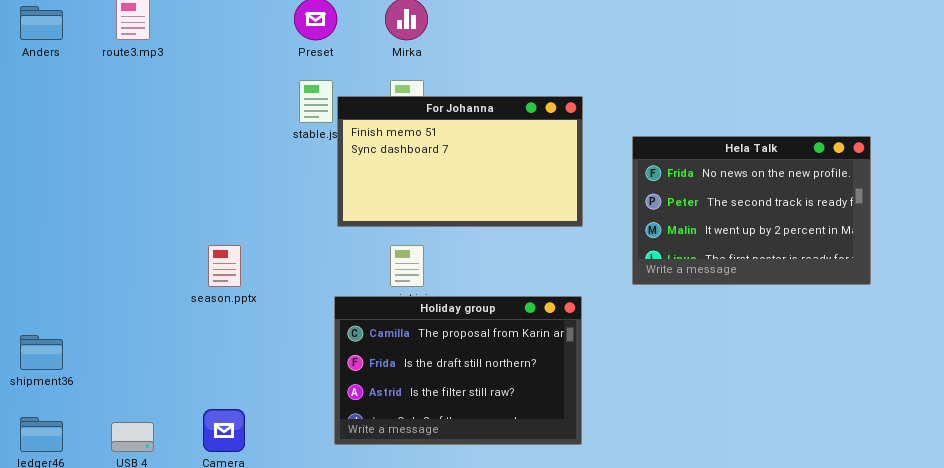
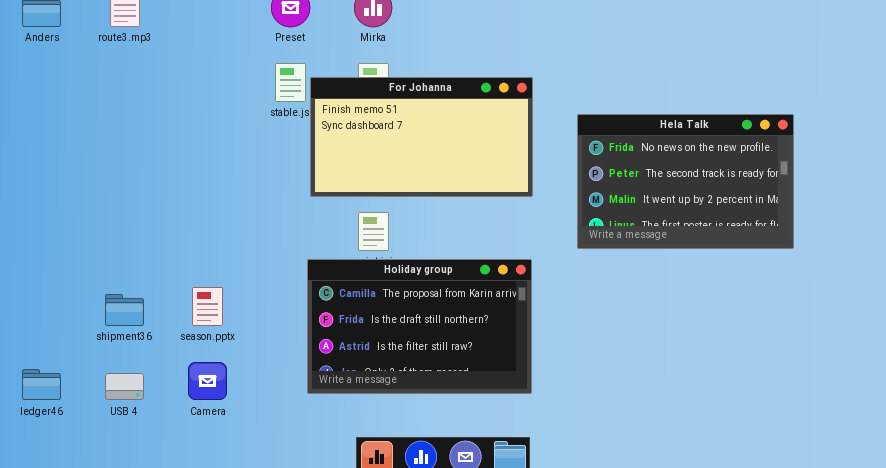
season.pptx: [208,245,241,287] -> [192,287,223,326], moved
shipment36: [20,335,63,370] -> [105,294,144,326], moved

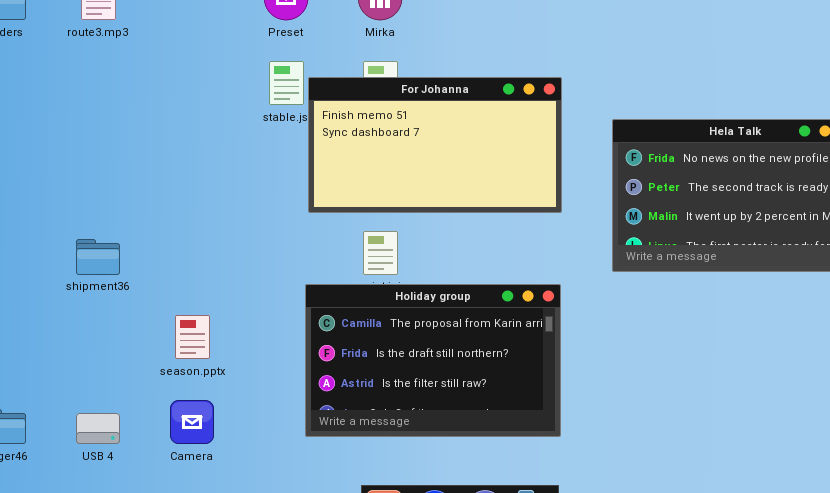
shipment36: [105,294,144,326] -> [76,239,120,275], moved

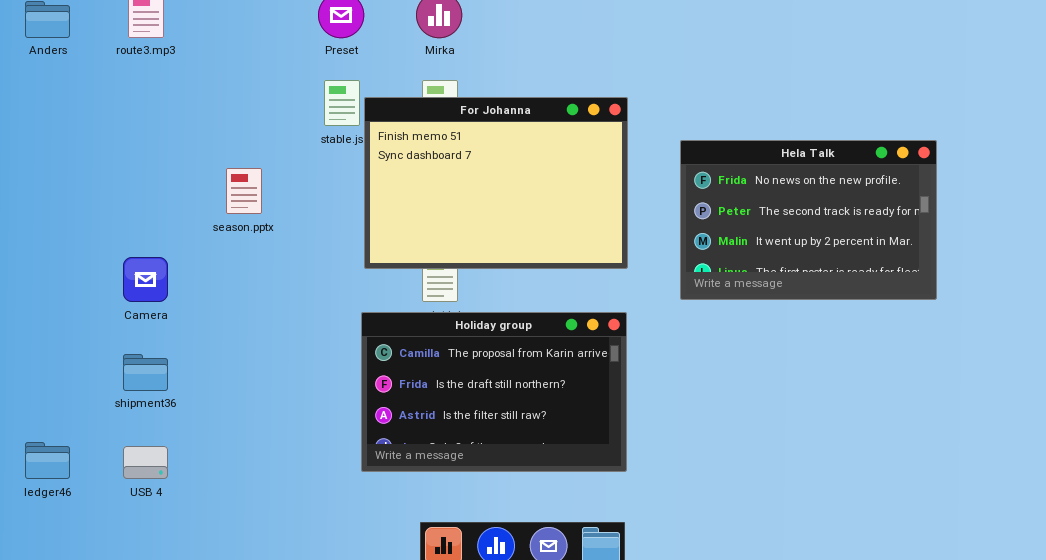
For Johanna: [308,77,562,213] -> [364,97,628,269], resized
shipment36: [76,239,120,275] -> [123,354,168,391], moved
season.pptx: [175,315,210,359] -> [226,168,262,214], moved
Camera: [170,400,214,444] -> [123,257,168,302], moved

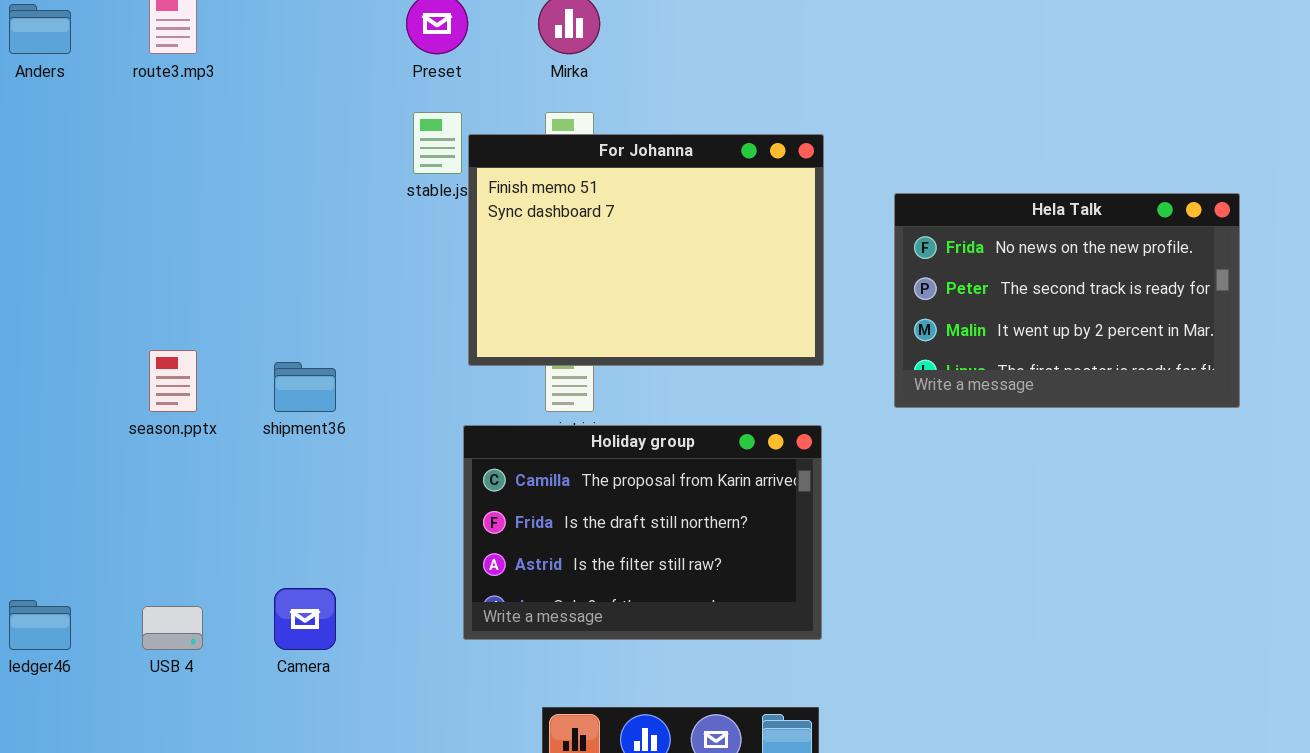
season.pptx: [226,168,262,214] -> [149,350,197,412], moved
Camera: [123,257,168,302] -> [274,588,336,650], moved
shipment36: [123,354,168,391] -> [274,362,336,412], moved

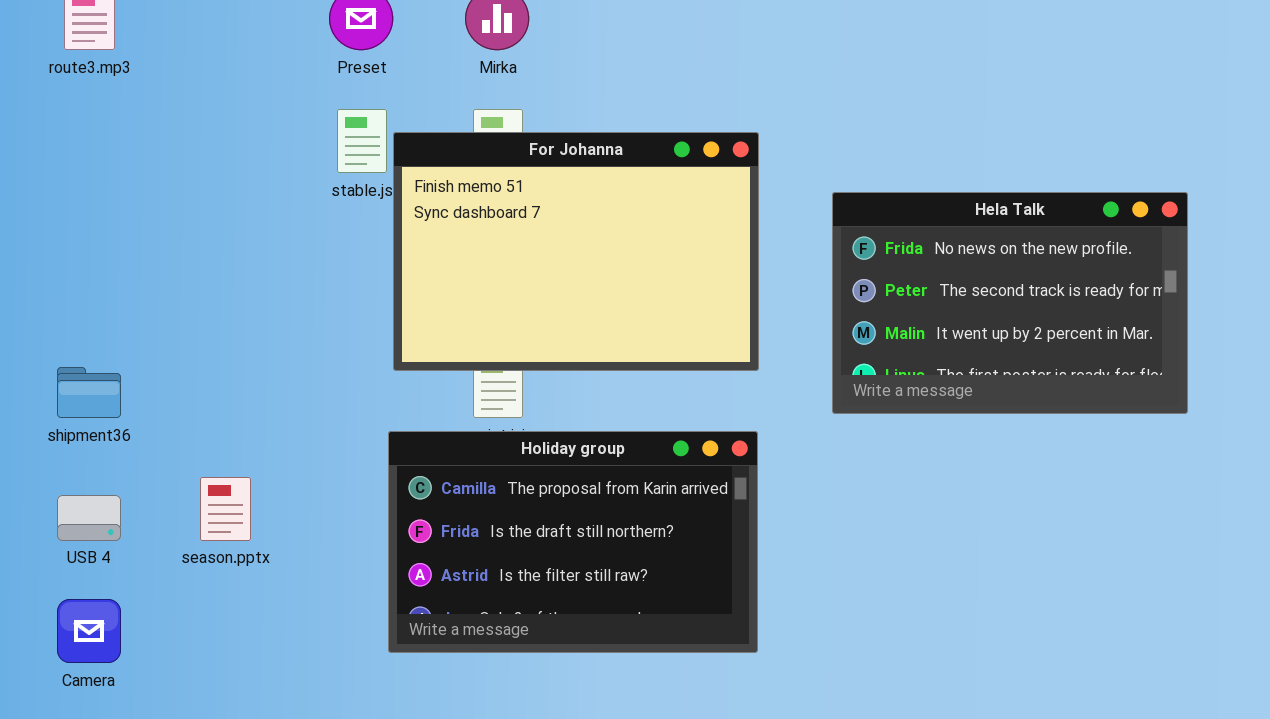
season.pptx: [149,350,197,412] -> [200,477,251,541], moved
shipment36: [274,362,336,412] -> [57,367,121,418], moved
Camera: [274,588,336,650] -> [57,599,121,663], moved
USB 4: [142,606,203,650] -> [57,495,121,541], moved

